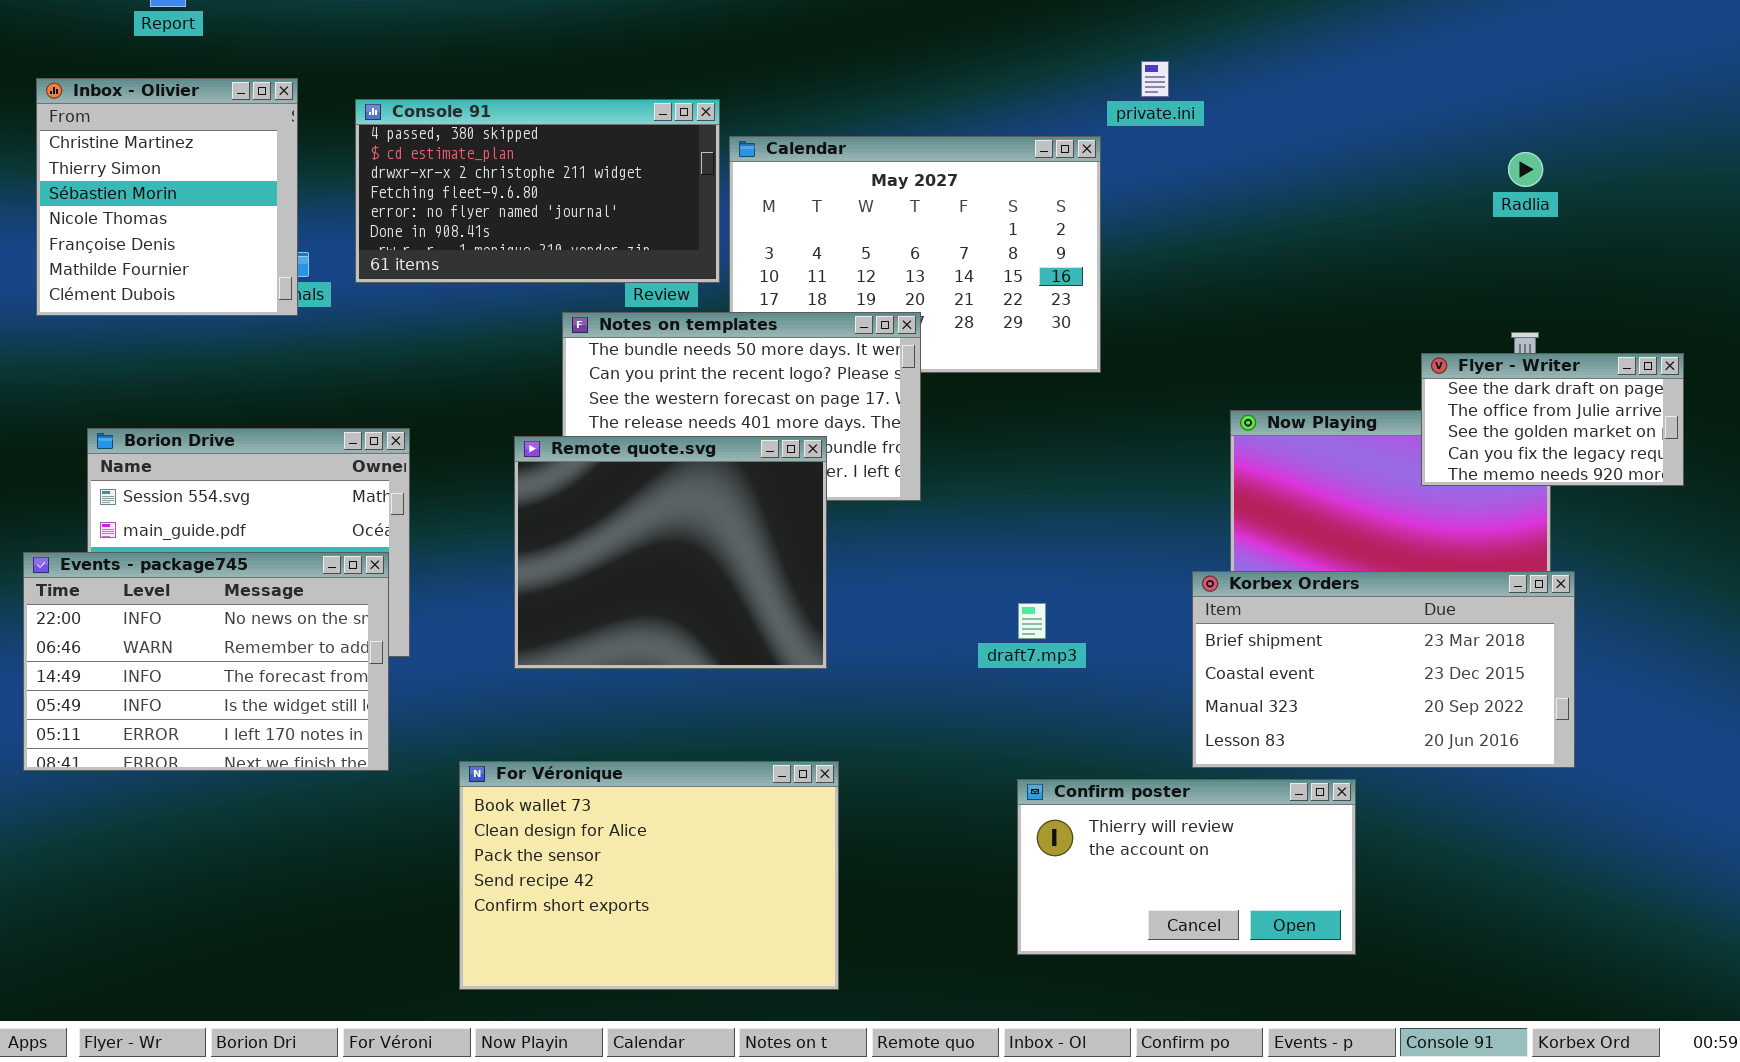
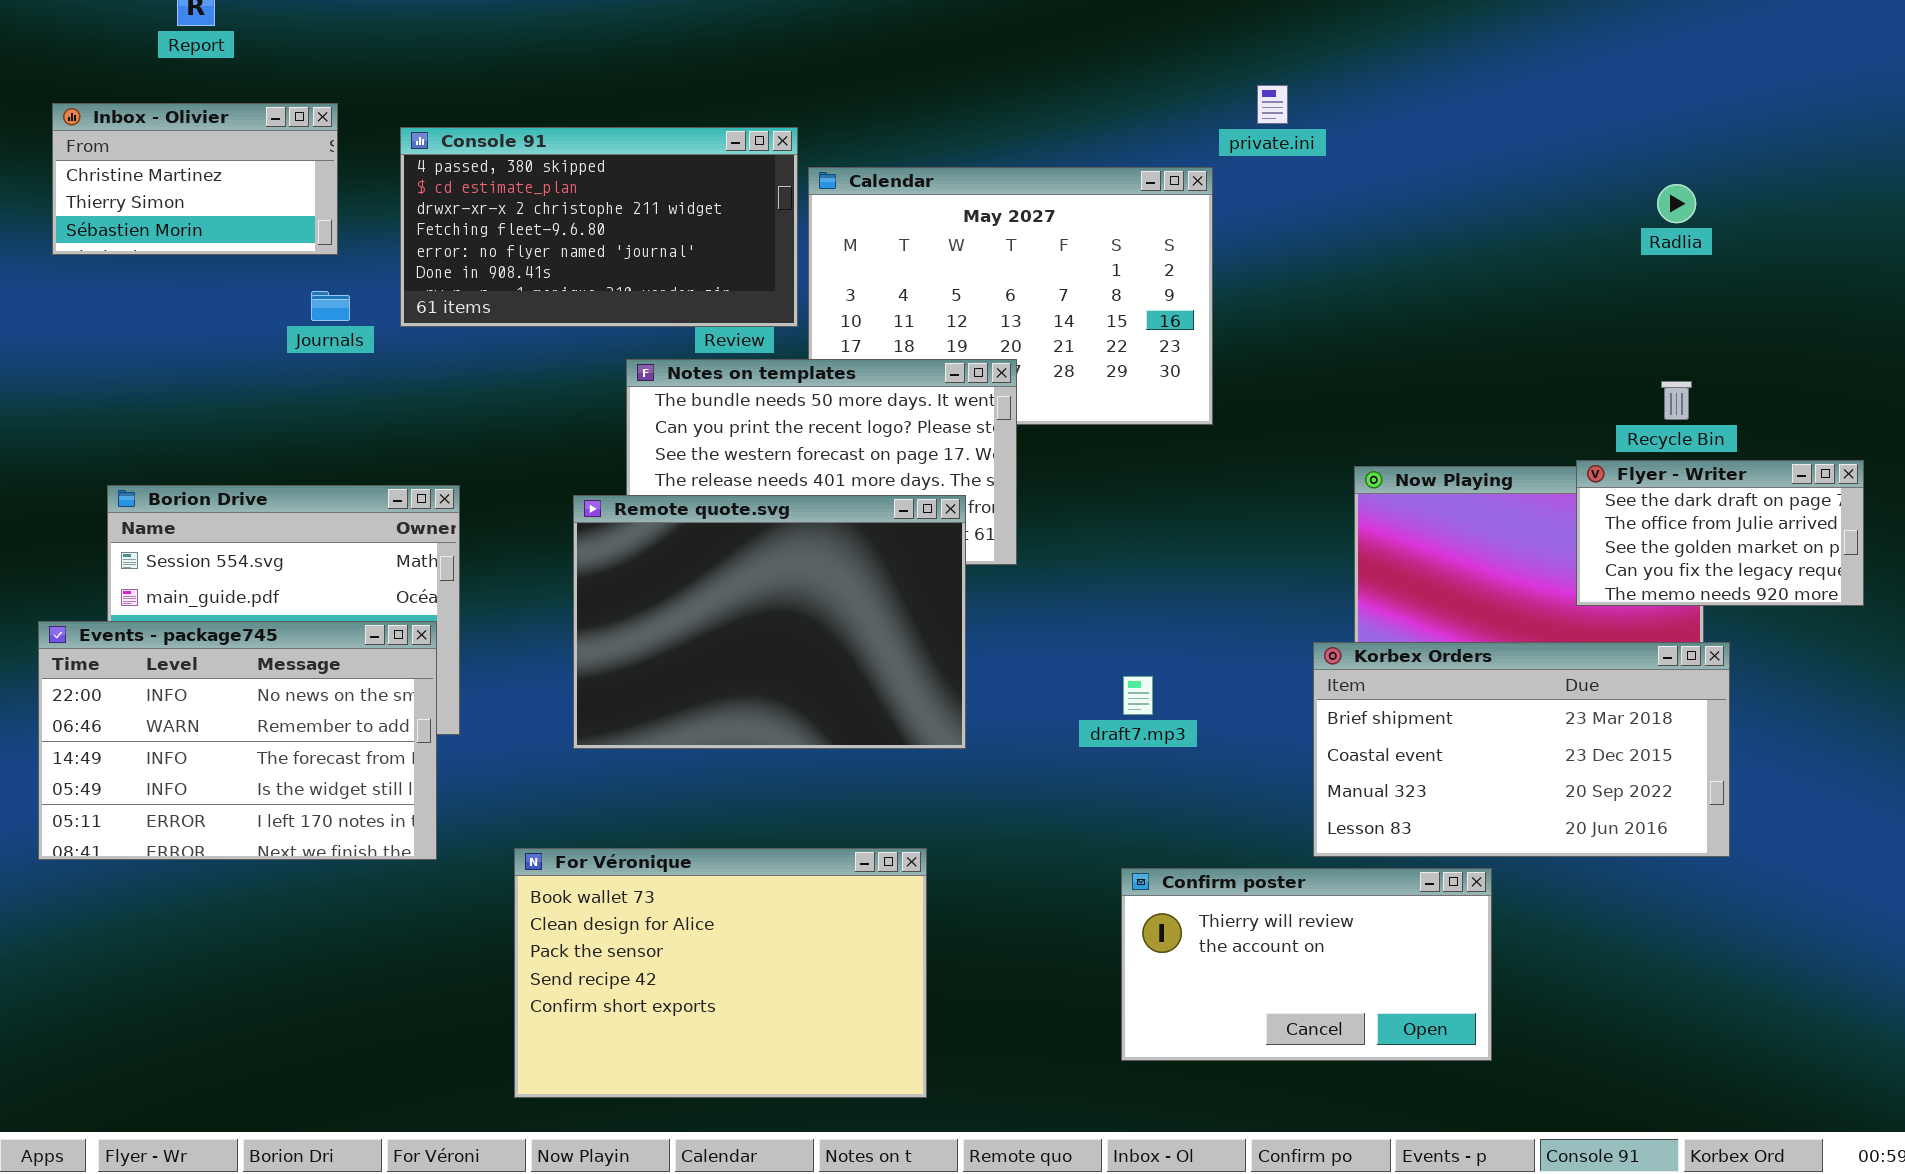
Inbox - Olivier: [36,78,298,316] -> [52,103,338,255], resized
Flyer - Writer: [1421,353,1684,486] -> [1576,460,1864,606], moved
Remote quote.svg: [514,436,827,669] -> [573,495,966,749], resized

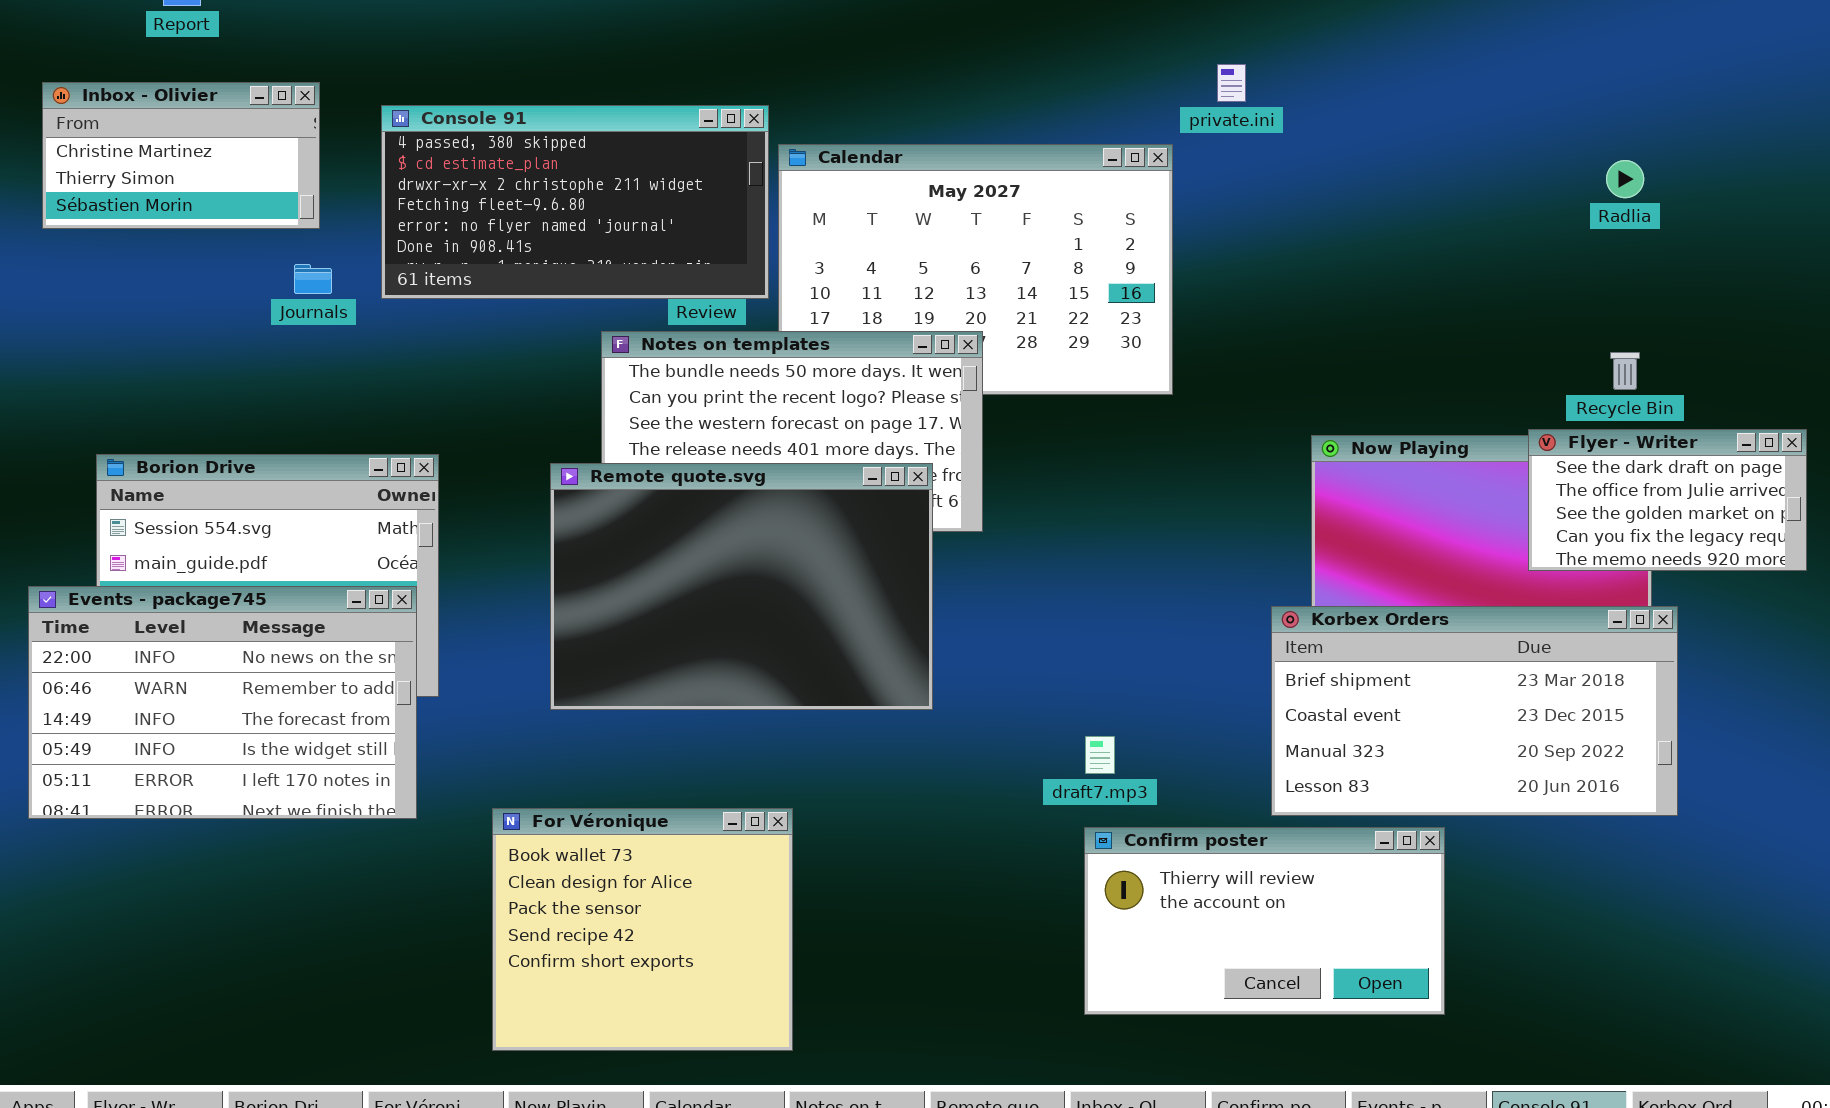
draft7.mp3: [1123,676,1153,715] -> [1085,736,1115,774], moved
For Véronique: [514,848,927,1098] -> [492,808,793,1051], resized

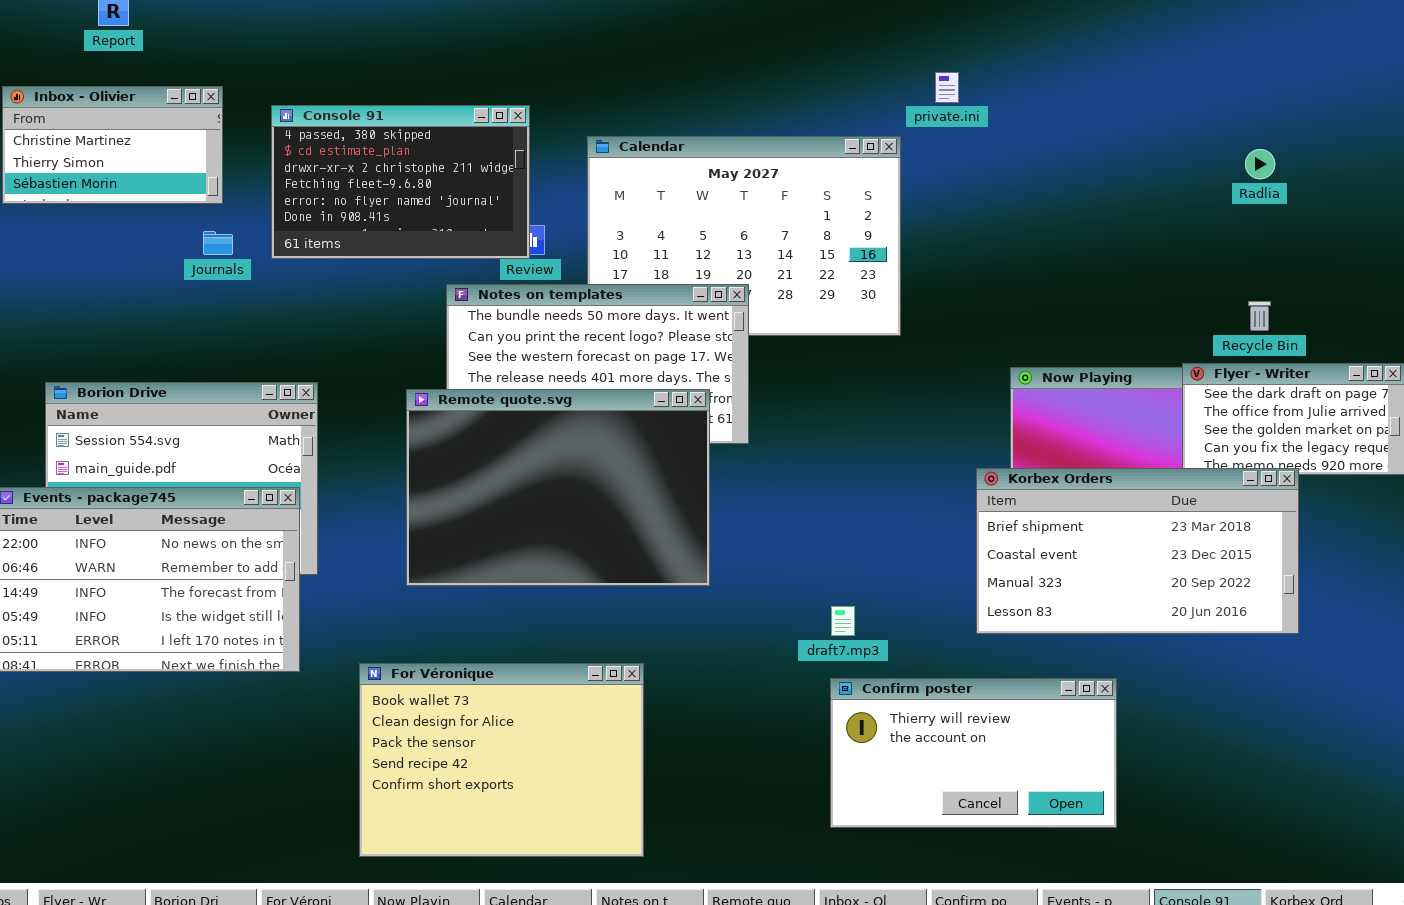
Console 91: [381,105,769,299] -> [271,105,530,259], resized
Korbex Orders: [1271,606,1678,816] -> [976,468,1299,634], moved
For Véronique: [492,808,793,1051] -> [359,663,644,857], resized

